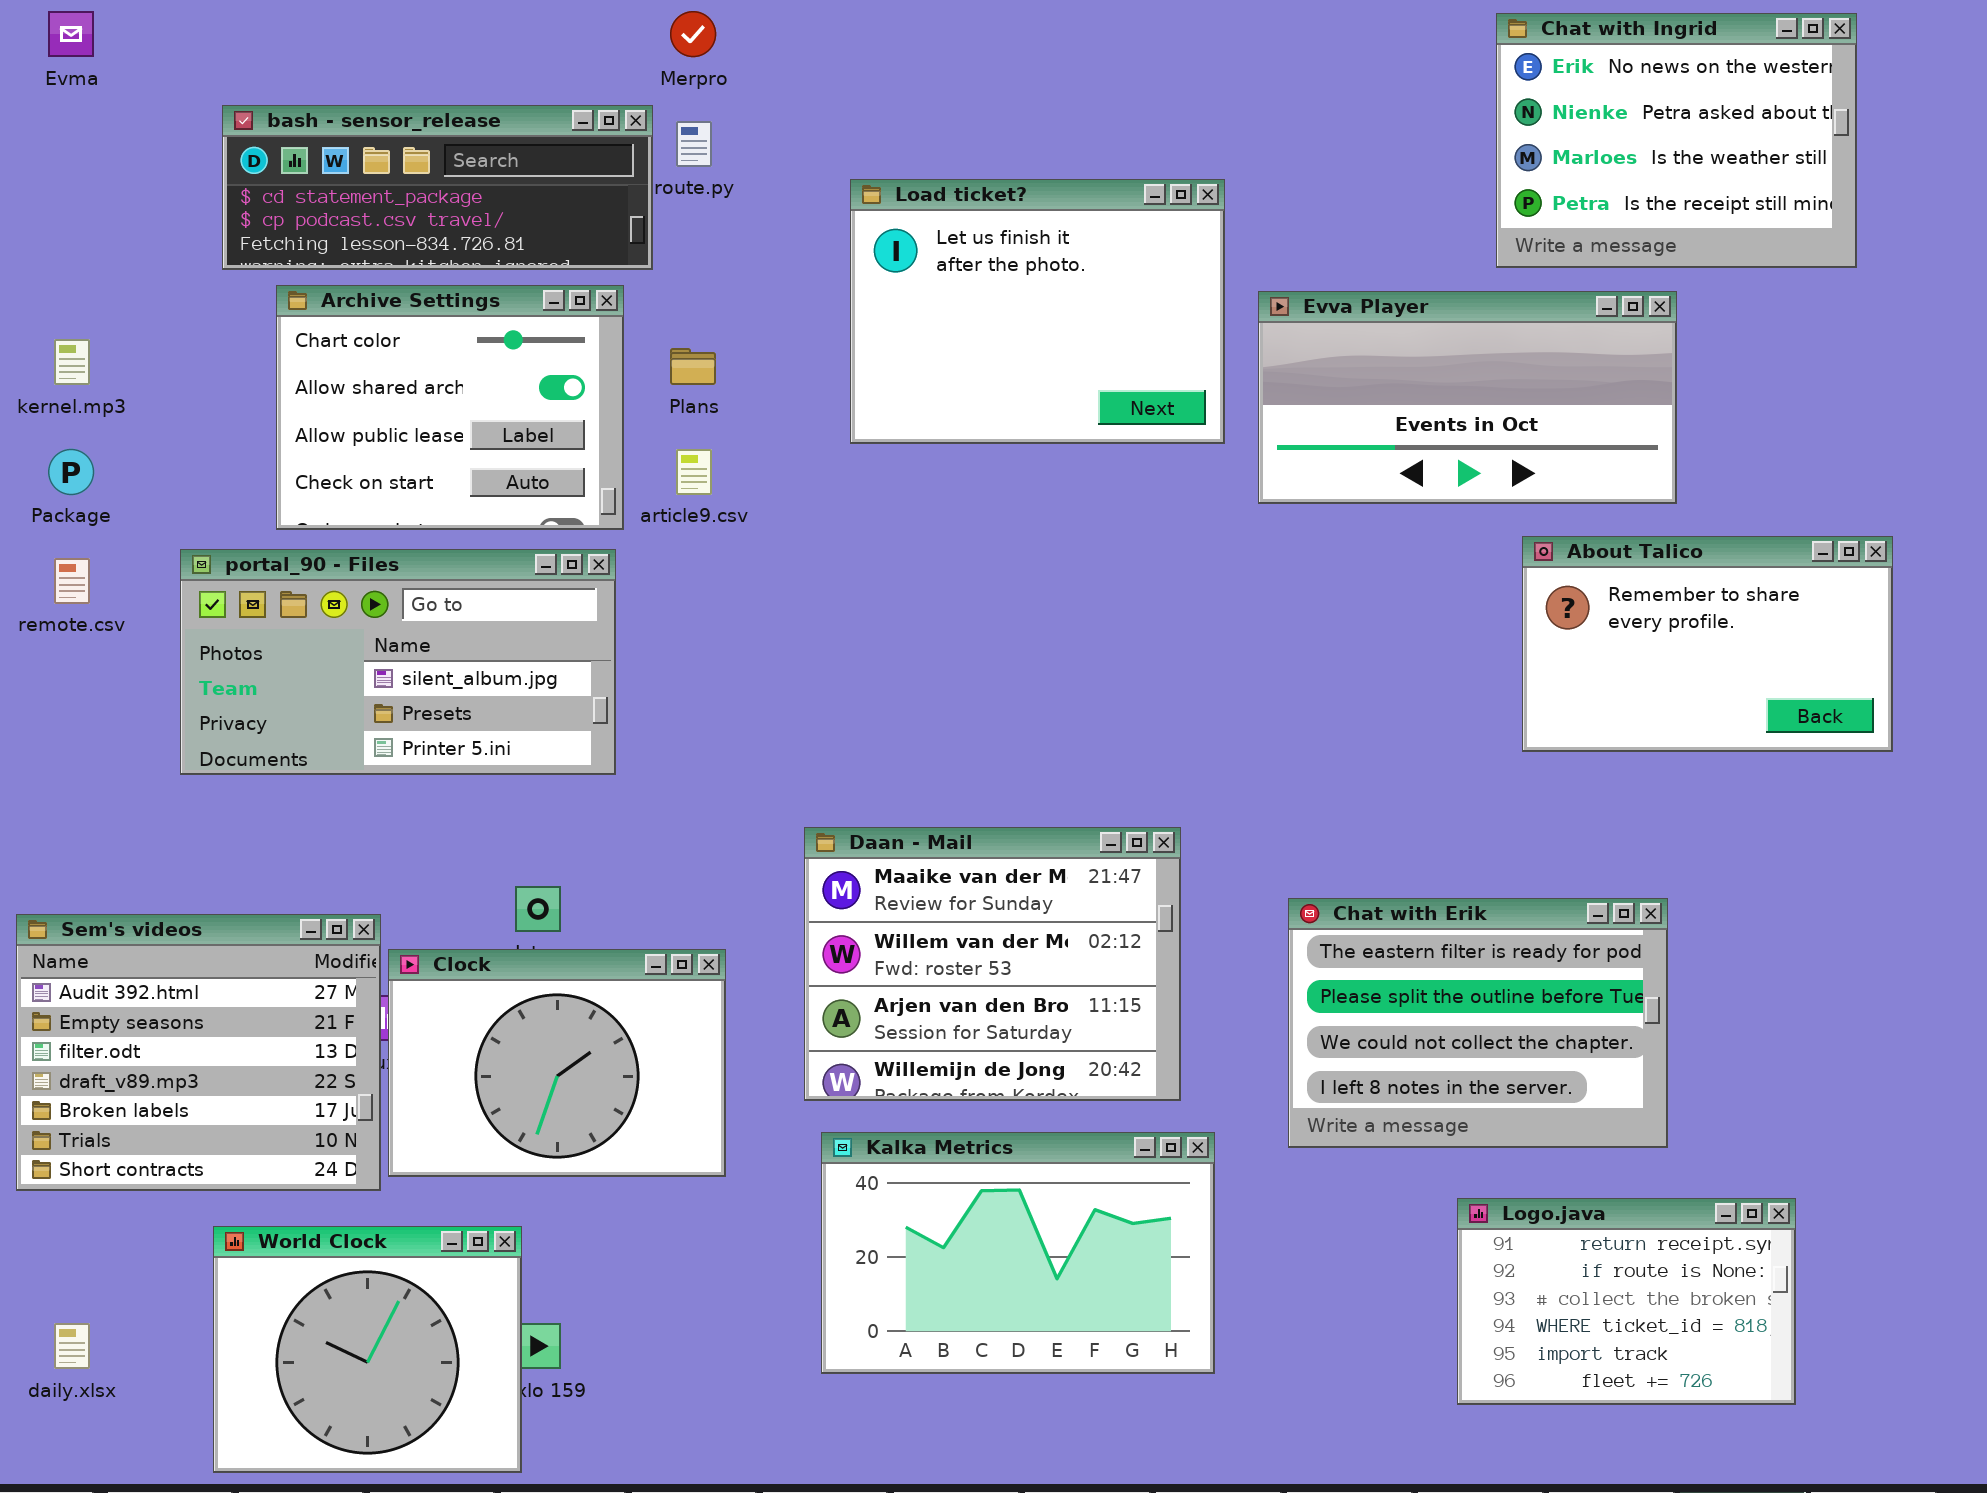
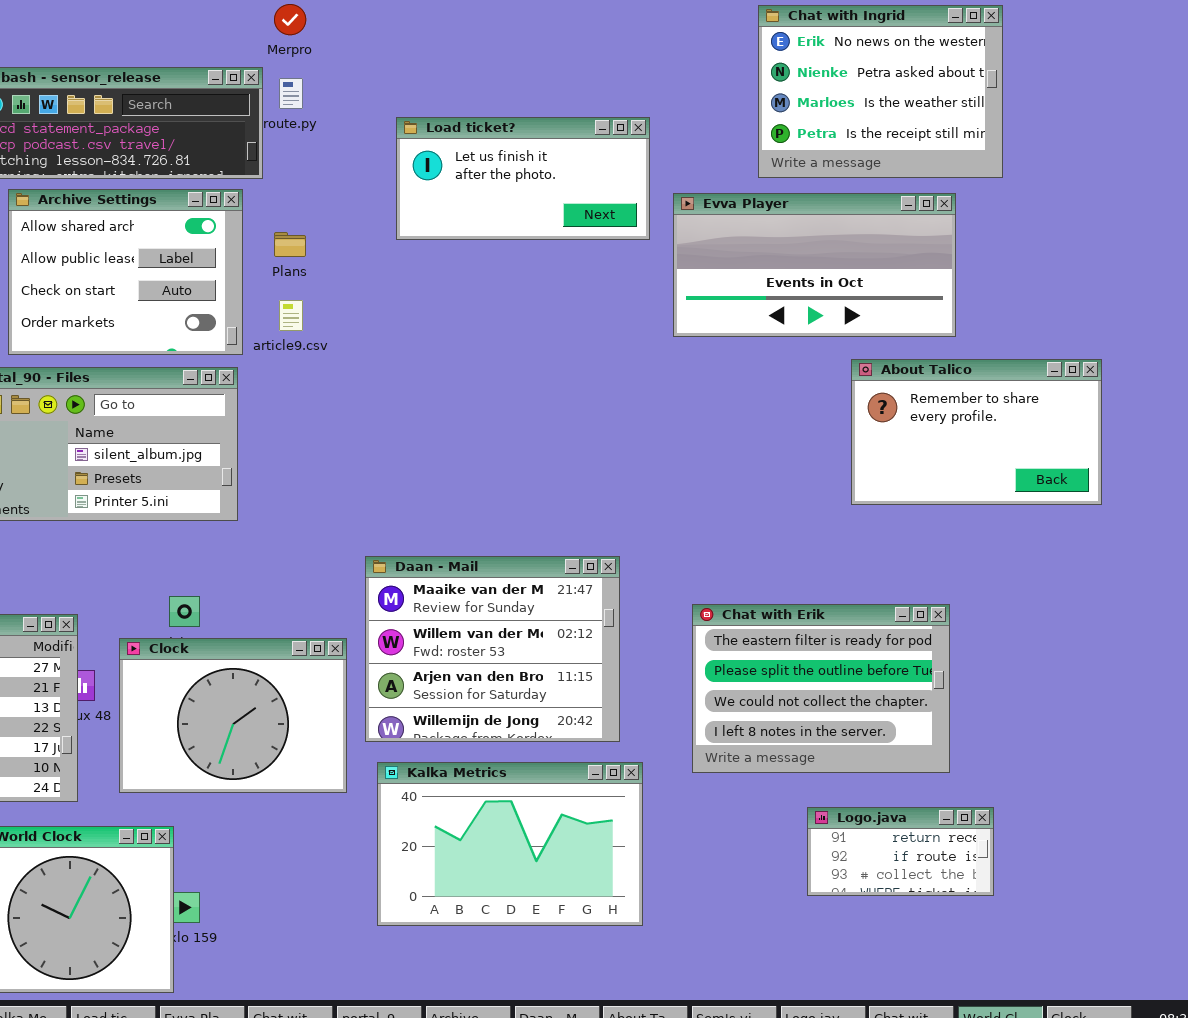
Chat with Ingrid: [1496,13,1857,268] -> [758,5,1003,178], moved
Load ticket?: [850,179,1225,444] -> [396,117,650,240], resized
Archive Settings: [276,285,624,530] -> [8,189,243,355], scrolled down 1 row
Clock: [388,949,726,1177] -> [119,638,347,793], moved
Logo.java: [1457,1198,1796,1405] -> [807,807,994,896], resized

